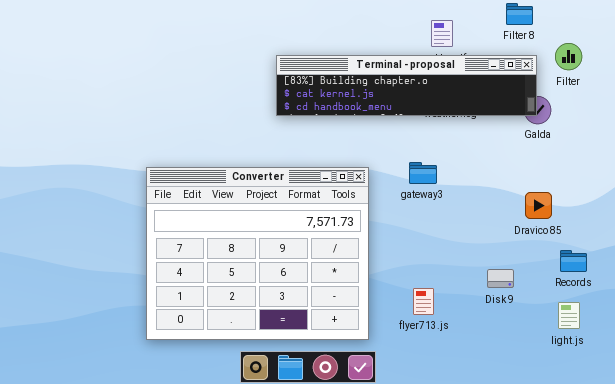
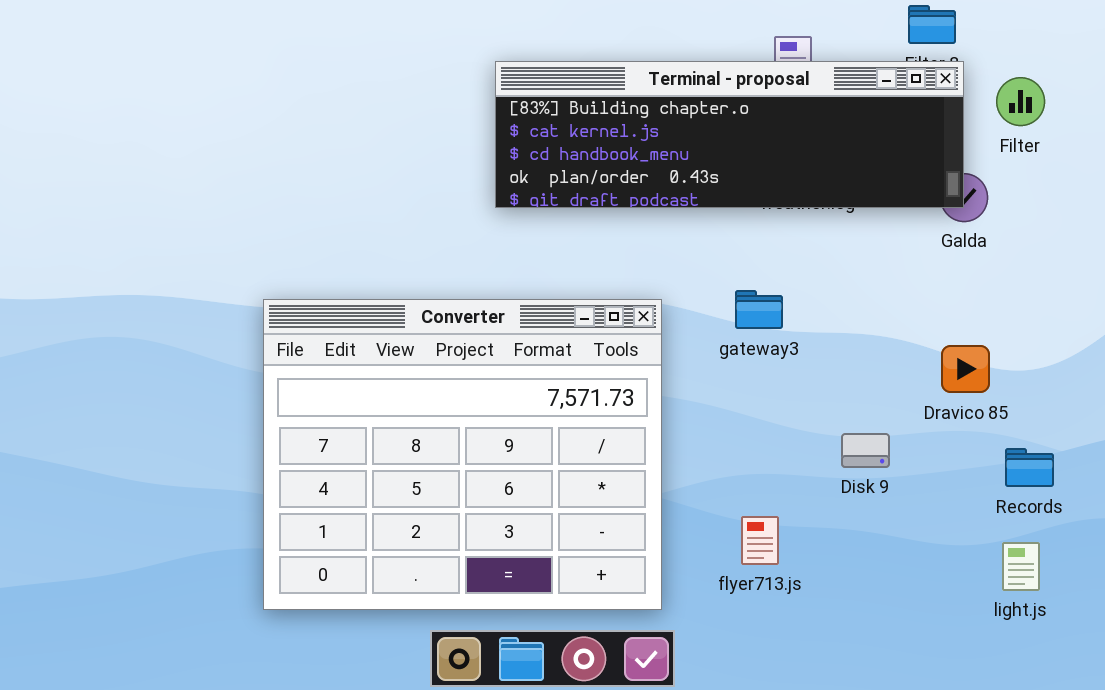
Terminal - proposal: [276,55,537,116] -> [495,61,964,208], resized
Disk 9: [487,269,514,288] -> [841,433,890,468], moved

